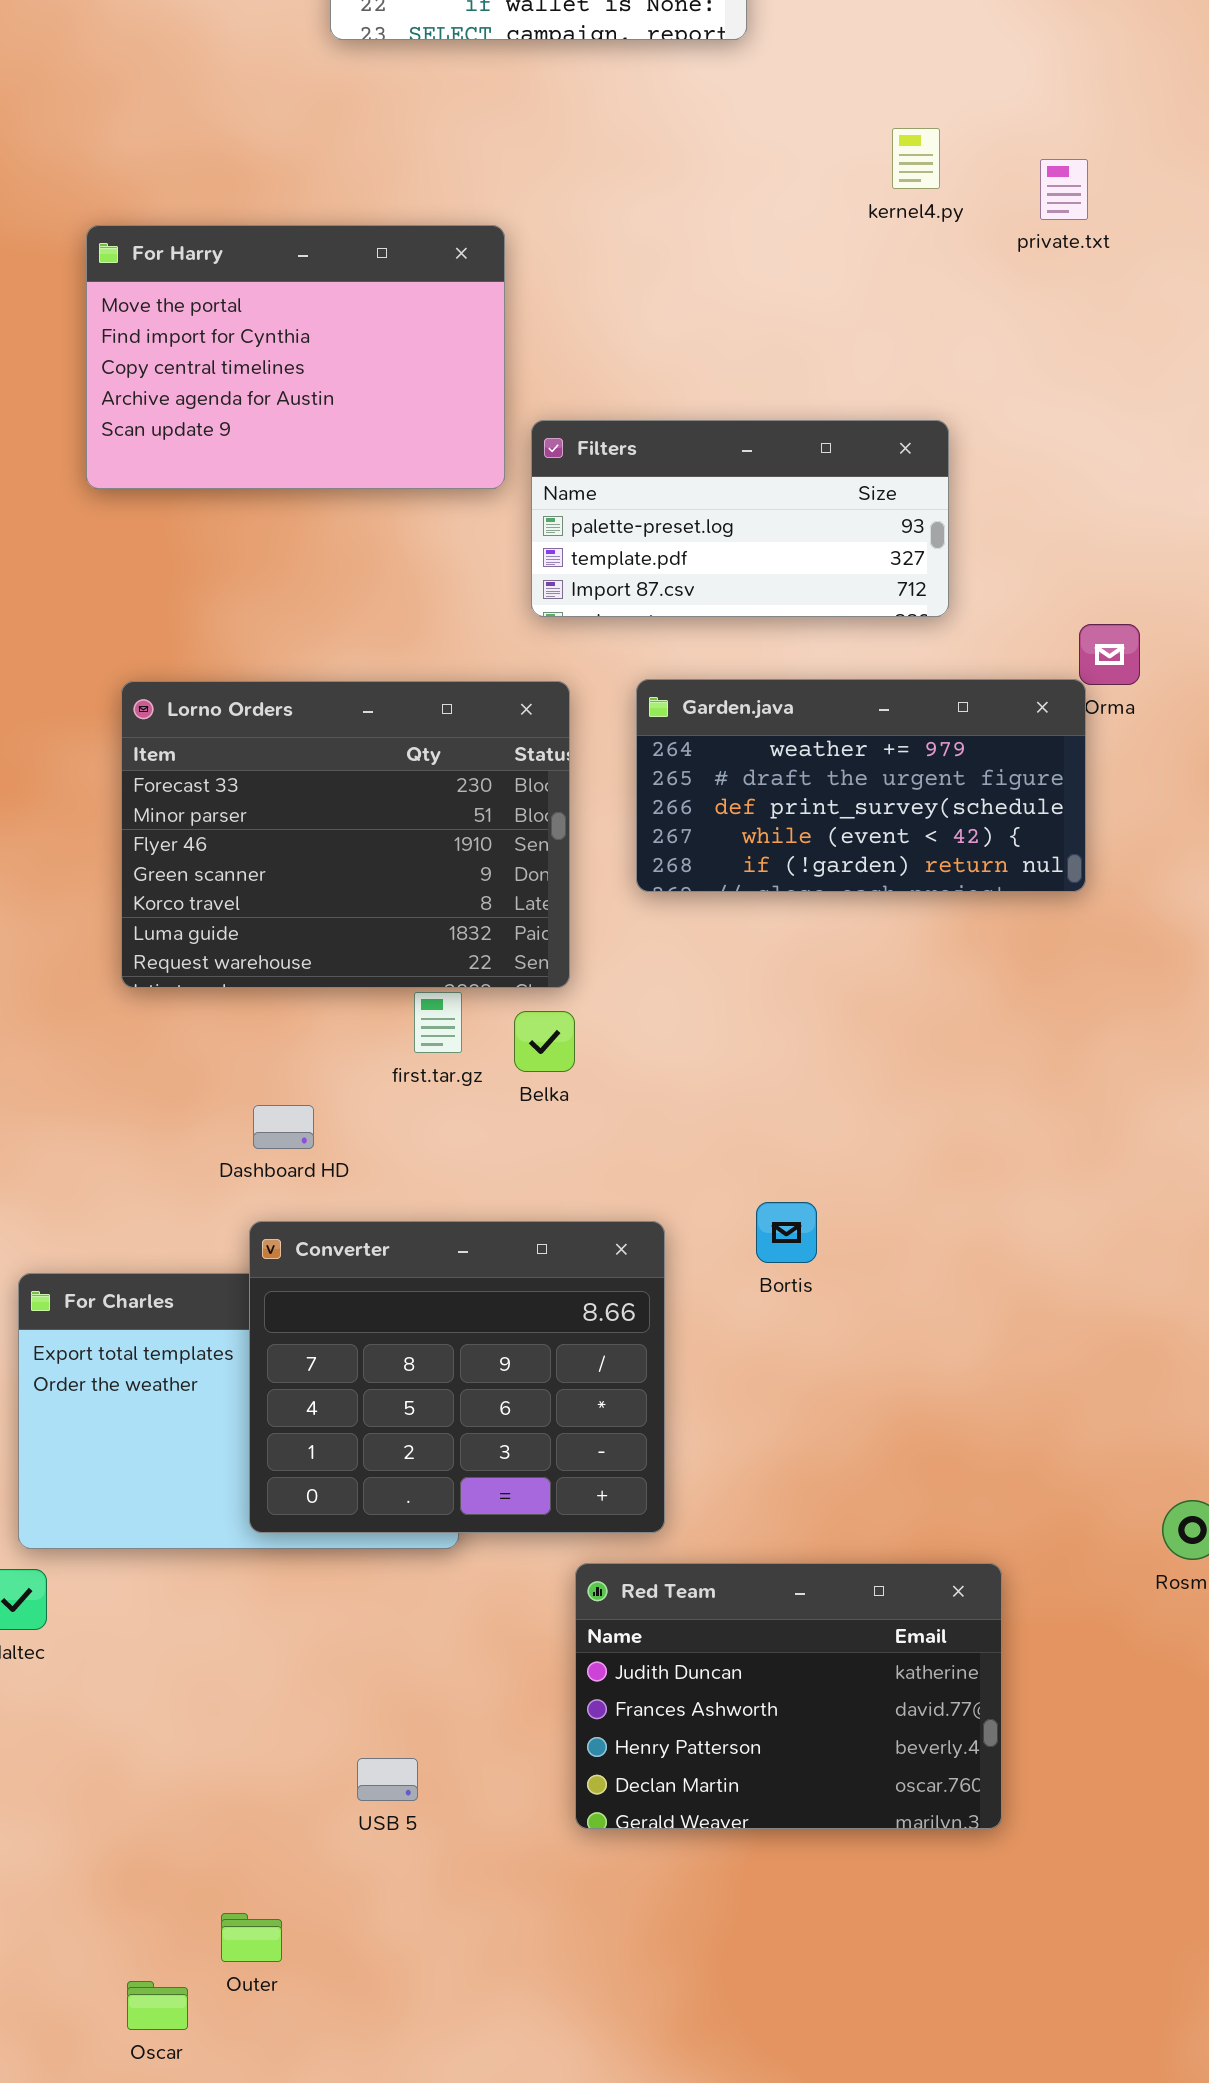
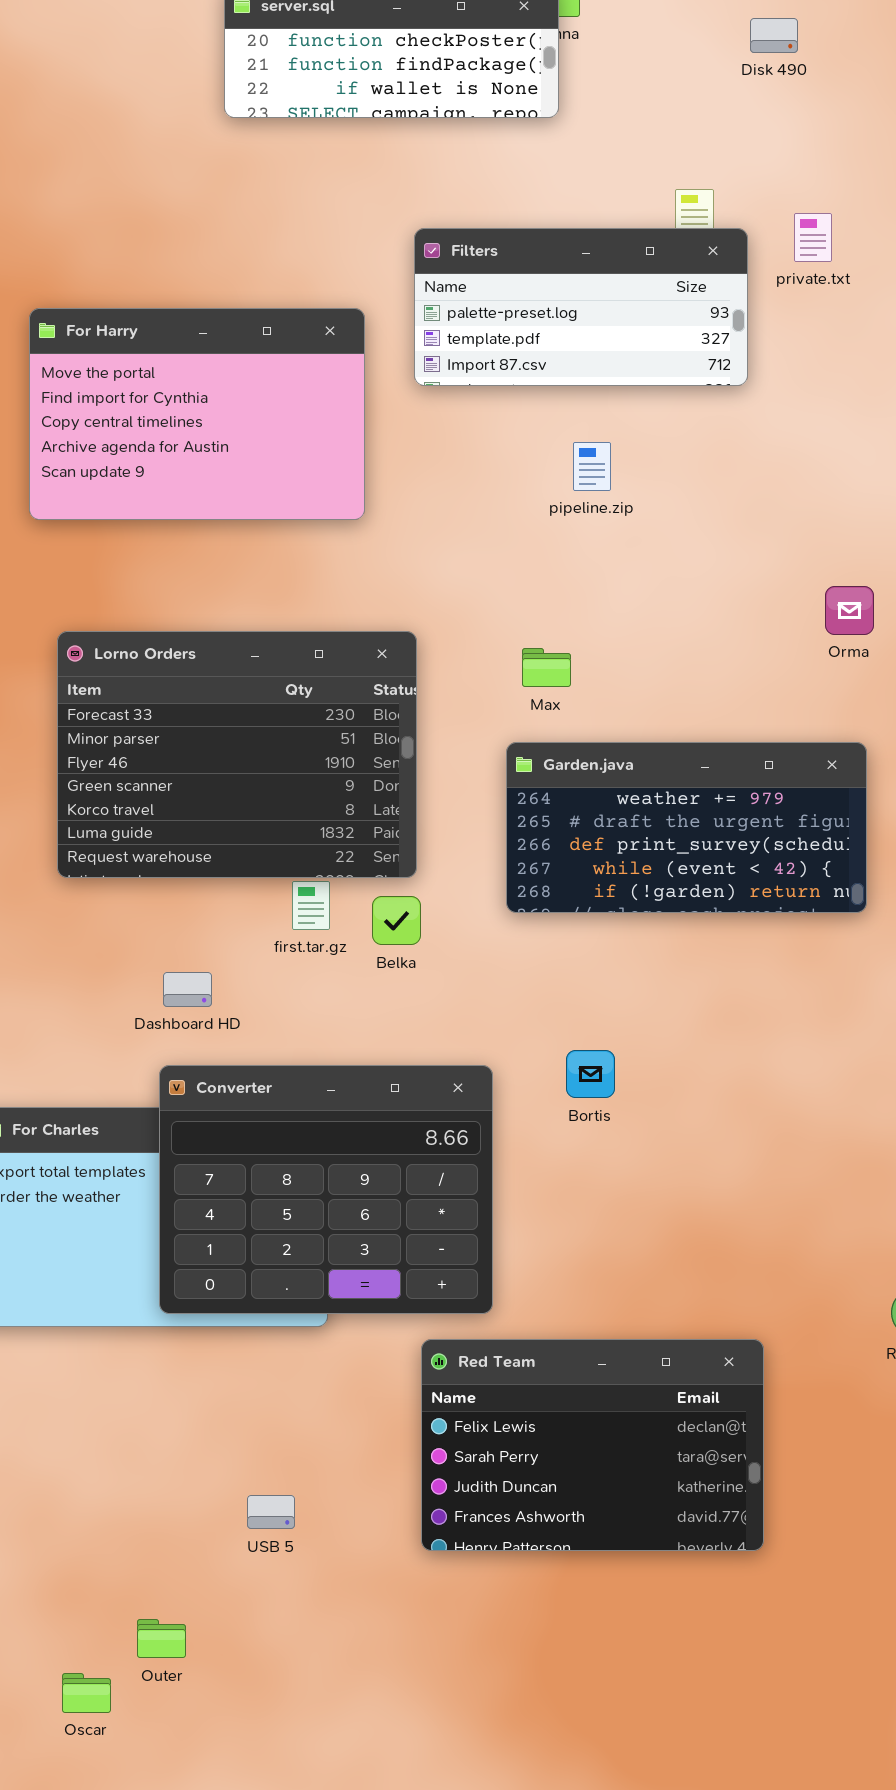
For Harry: [86,225,505,489] -> [29,308,365,520], moved
Filters: [531,420,949,617] -> [414,228,748,386], moved
Garden.java: [636,679,1086,892] -> [506,742,867,913], moved
Red Team: [575,1563,1002,1829] -> [421,1339,764,1551], scrolled up 2 rows

